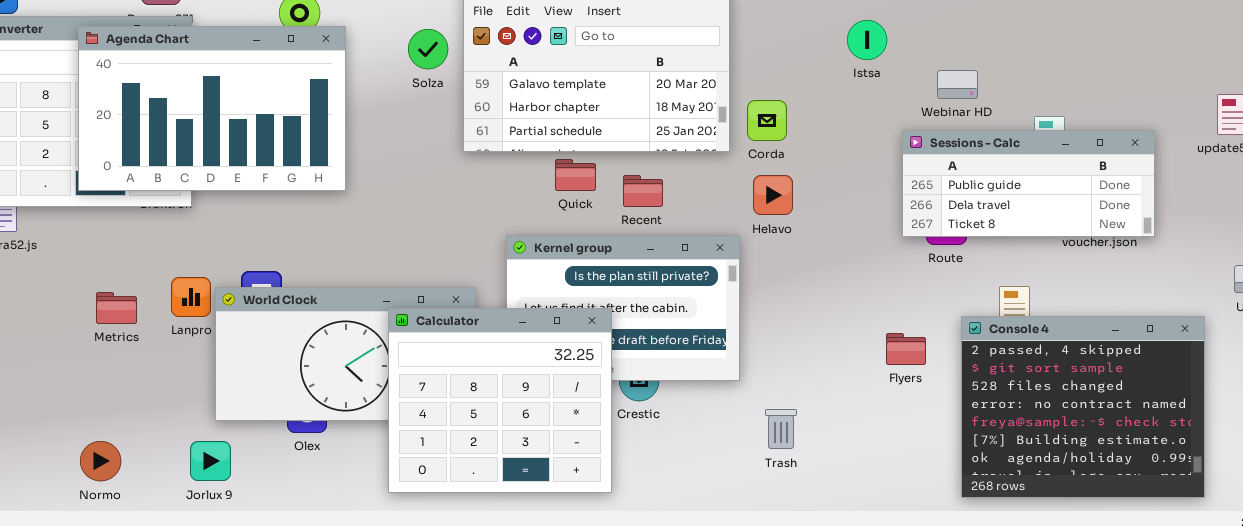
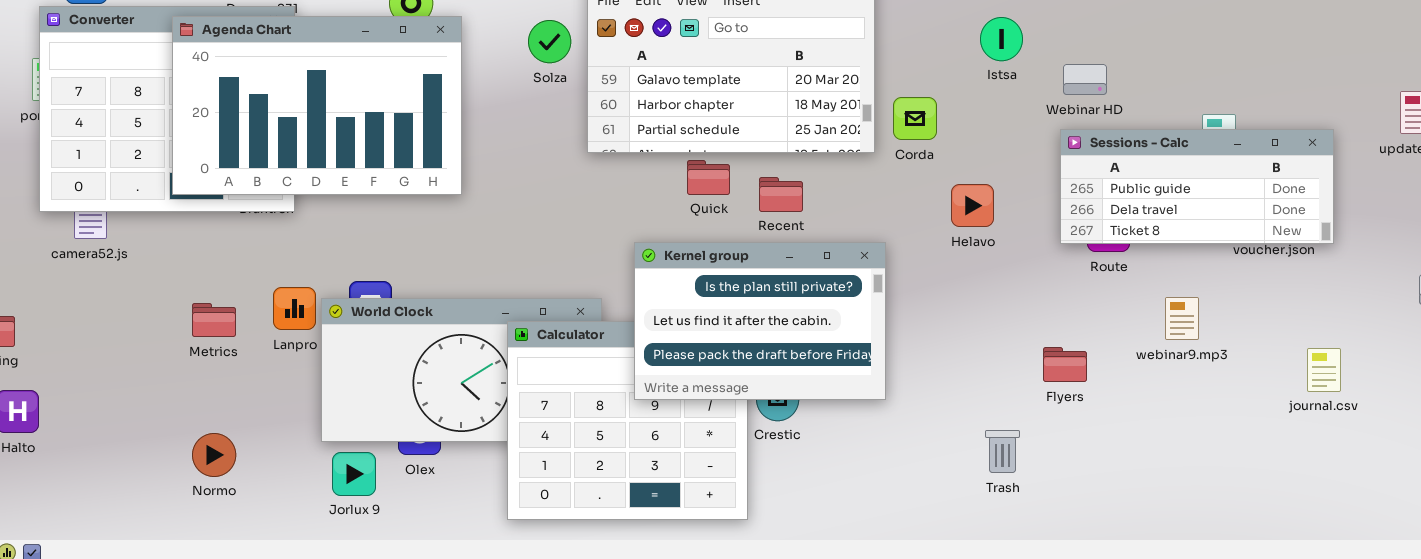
Istsa: [847,20,887,60] -> [980,17,1023,61], moved
Webinar HD: [937,70,978,99] -> [1063,64,1107,95], moved
Helavo: [753,175,793,215] -> [951,184,994,227], moved
Kernel group: [506,235,740,381] -> [634,242,886,400], raised
Console 4: [961,316,1205,498] -> none, closed
Trash: [765,409,797,449] -> [985,430,1020,473], moved
Normo: [80,441,121,481] -> [192,433,236,477], moved
Jorlux 9: [190,441,231,481] -> [332,452,376,496], moved

